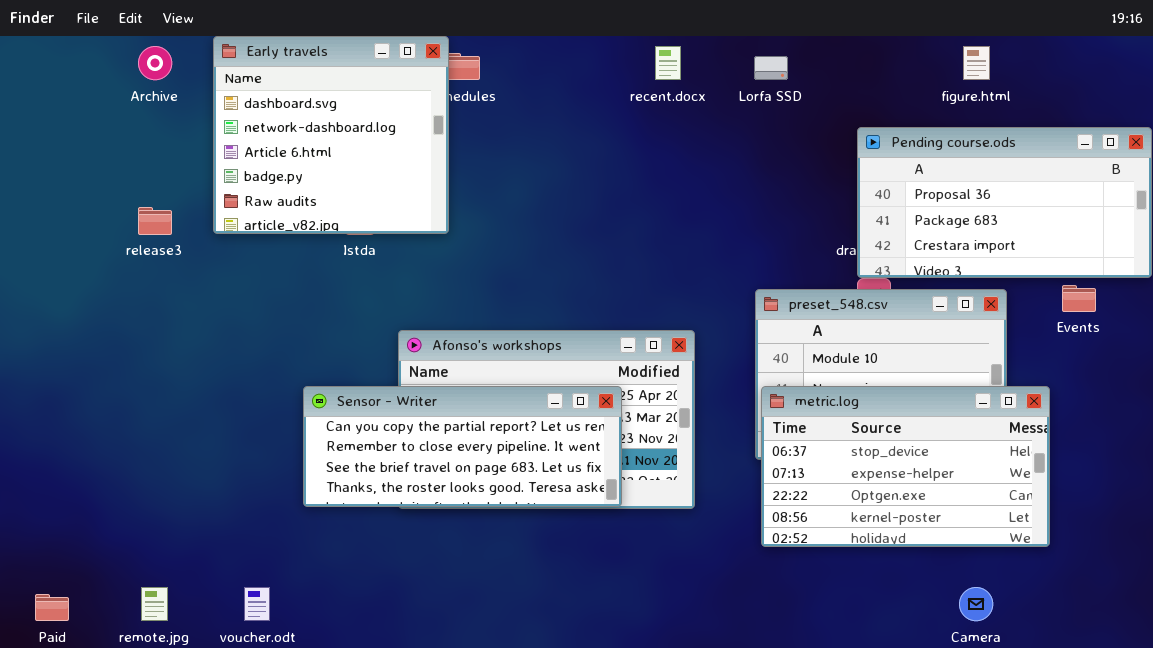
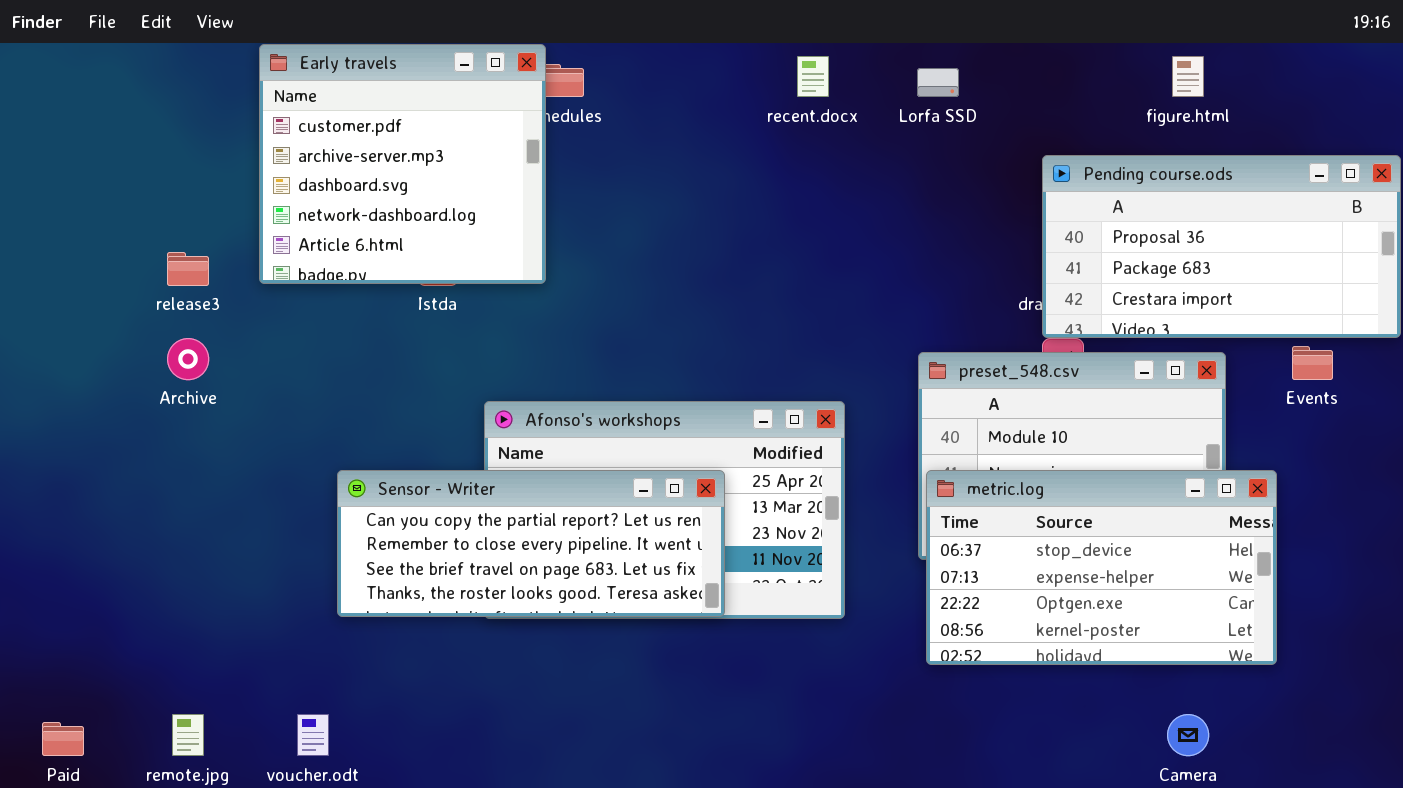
Early travels: [213,36,449,234] -> [259,44,546,284], scrolled up 2 rows
Archive: [138,46,172,80] -> [167,338,209,380], moved
Sensor - Writer: [303,386,622,507] -> [337,470,725,617], moved

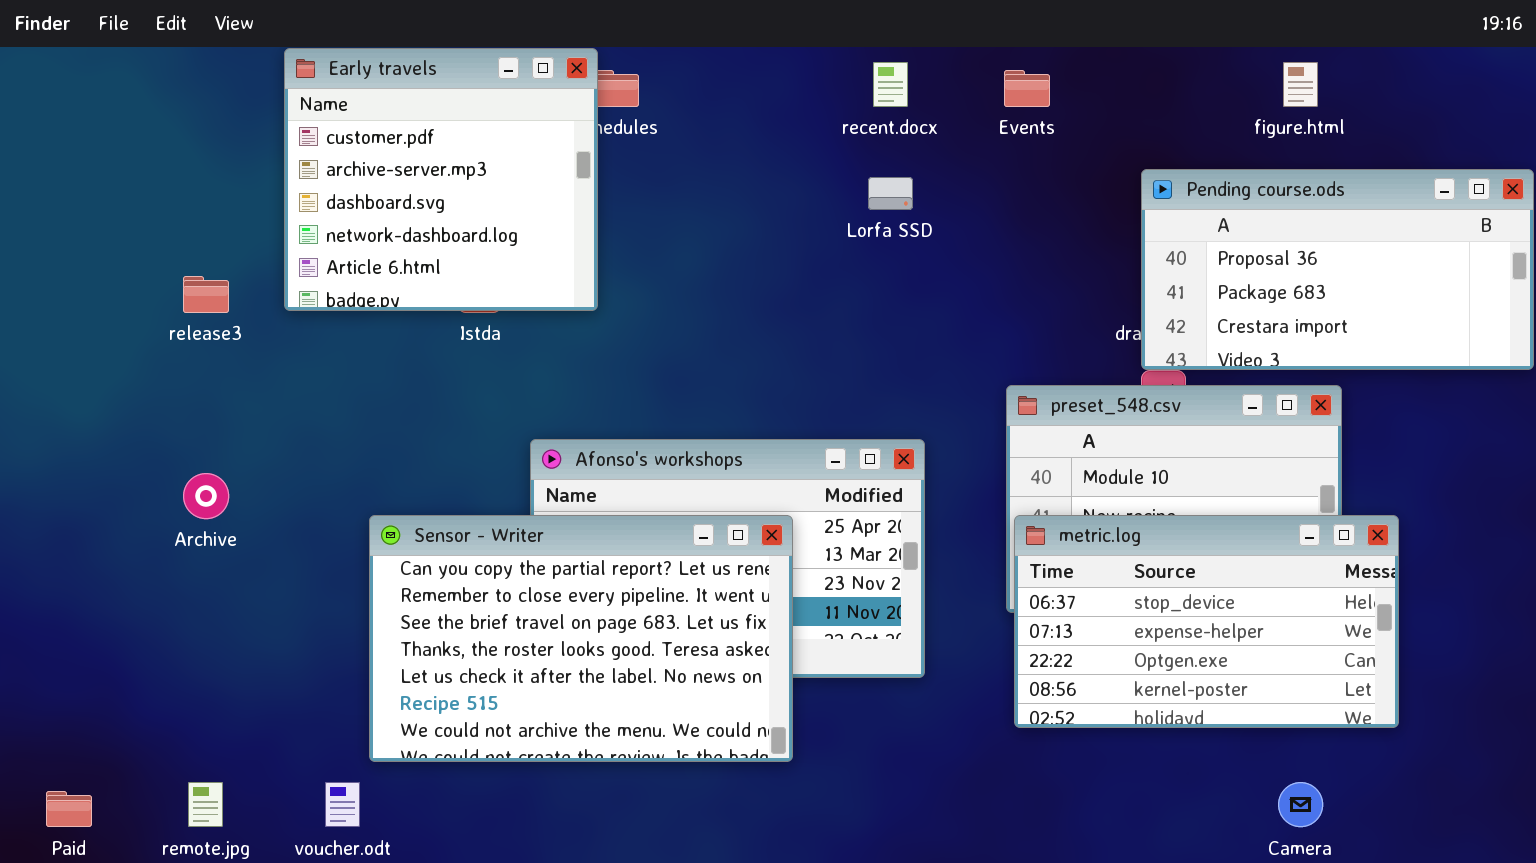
Lorfa SSD: [917,68,959,97] -> [868,177,913,210], moved
Archive: [167,338,209,380] -> [183,473,229,519], moved
Events: [1292,346,1333,380] -> [1004,70,1050,107], moved
Sensor - Writer: [337,470,725,617] -> [369,515,793,762], resized

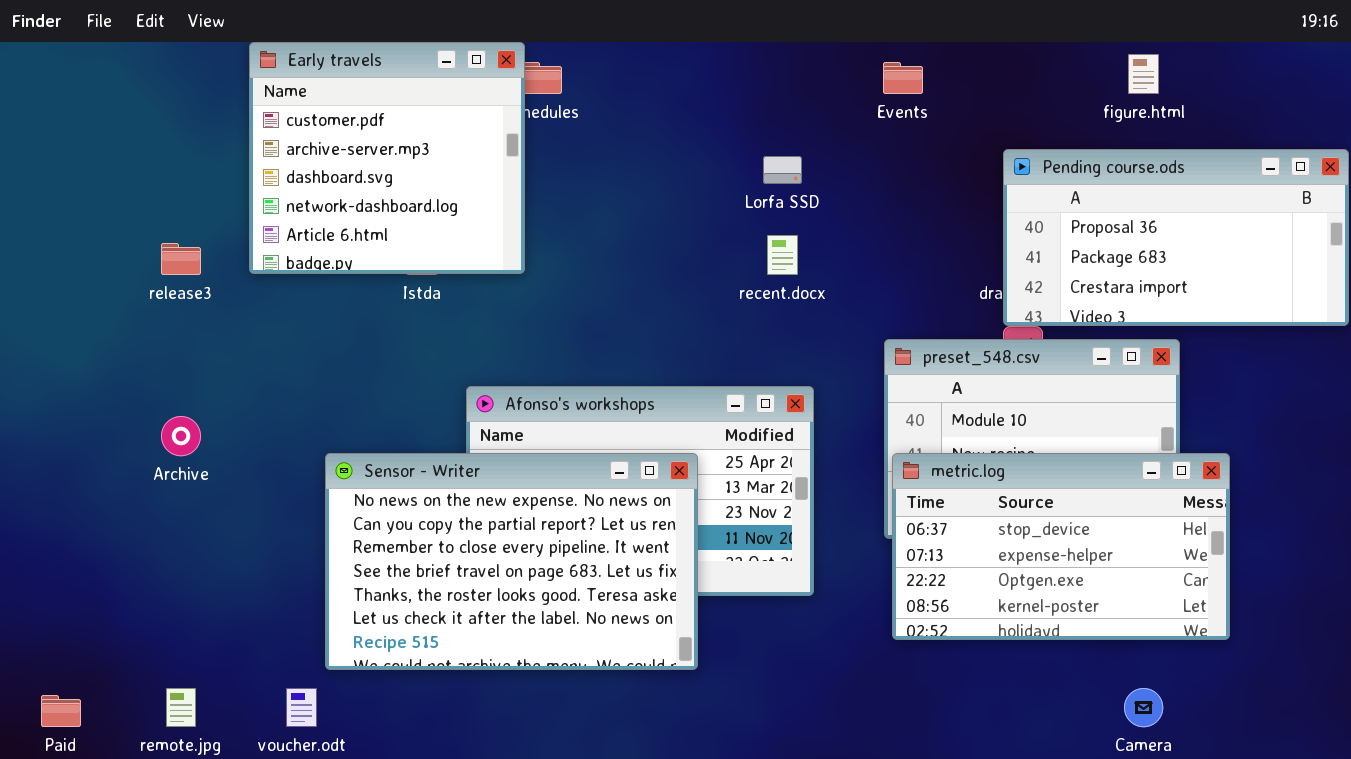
recent.docx: [873,62,908,107] -> [767,235,798,275], moved
Sensor - Writer: [369,515,793,762] -> [325,453,698,670], scrolled up 1 row

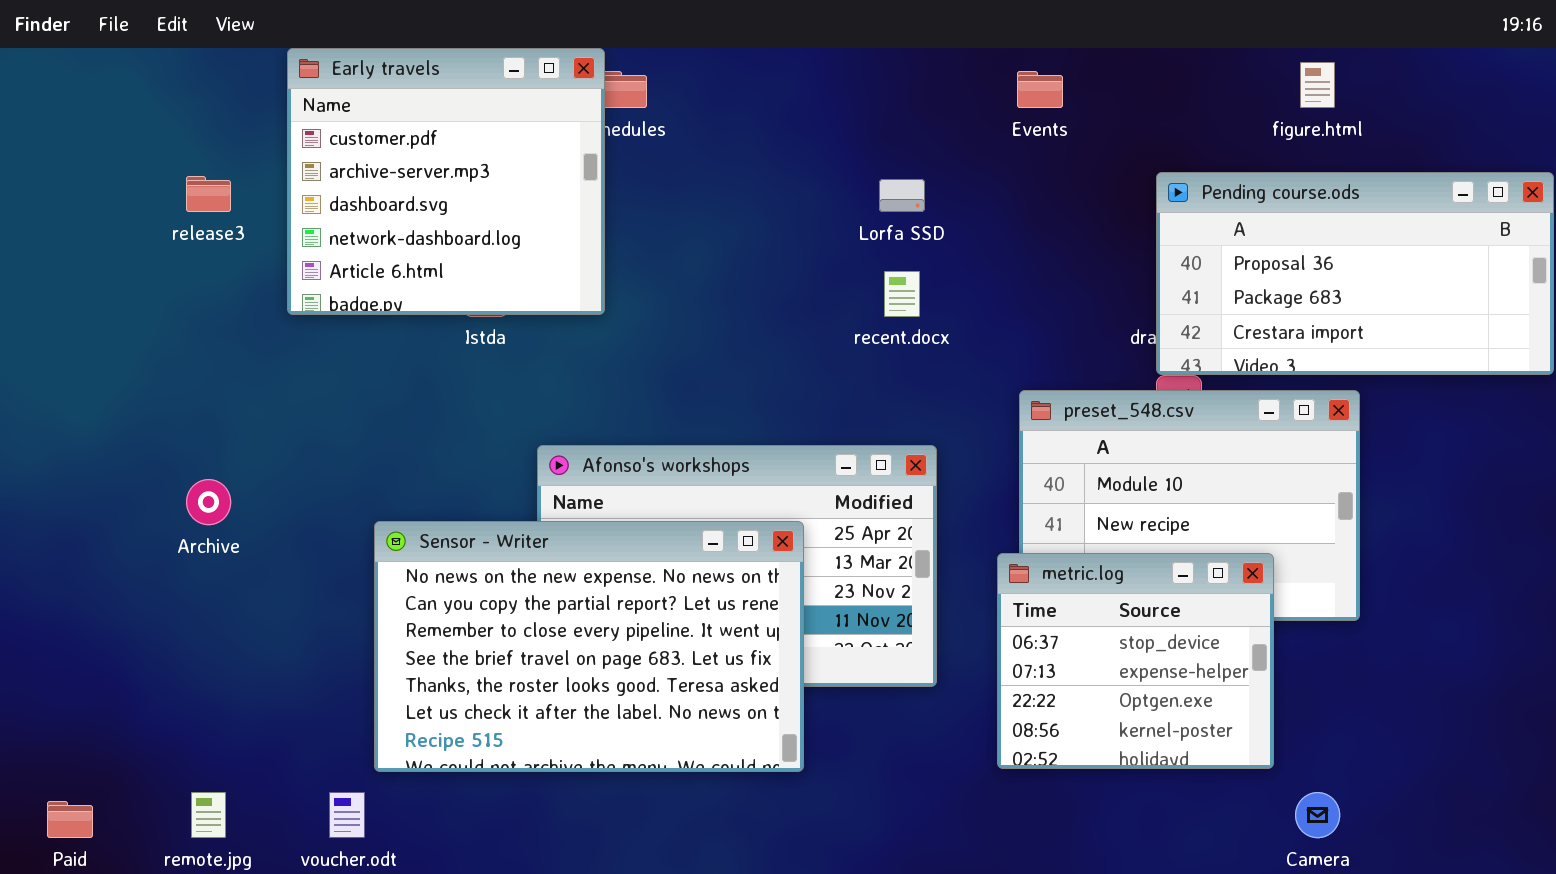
release3: [161,243,201,275] -> [186,176,231,212], moved
metric.log: [892,453,1230,640] -> [997,553,1274,769], moved, resized

